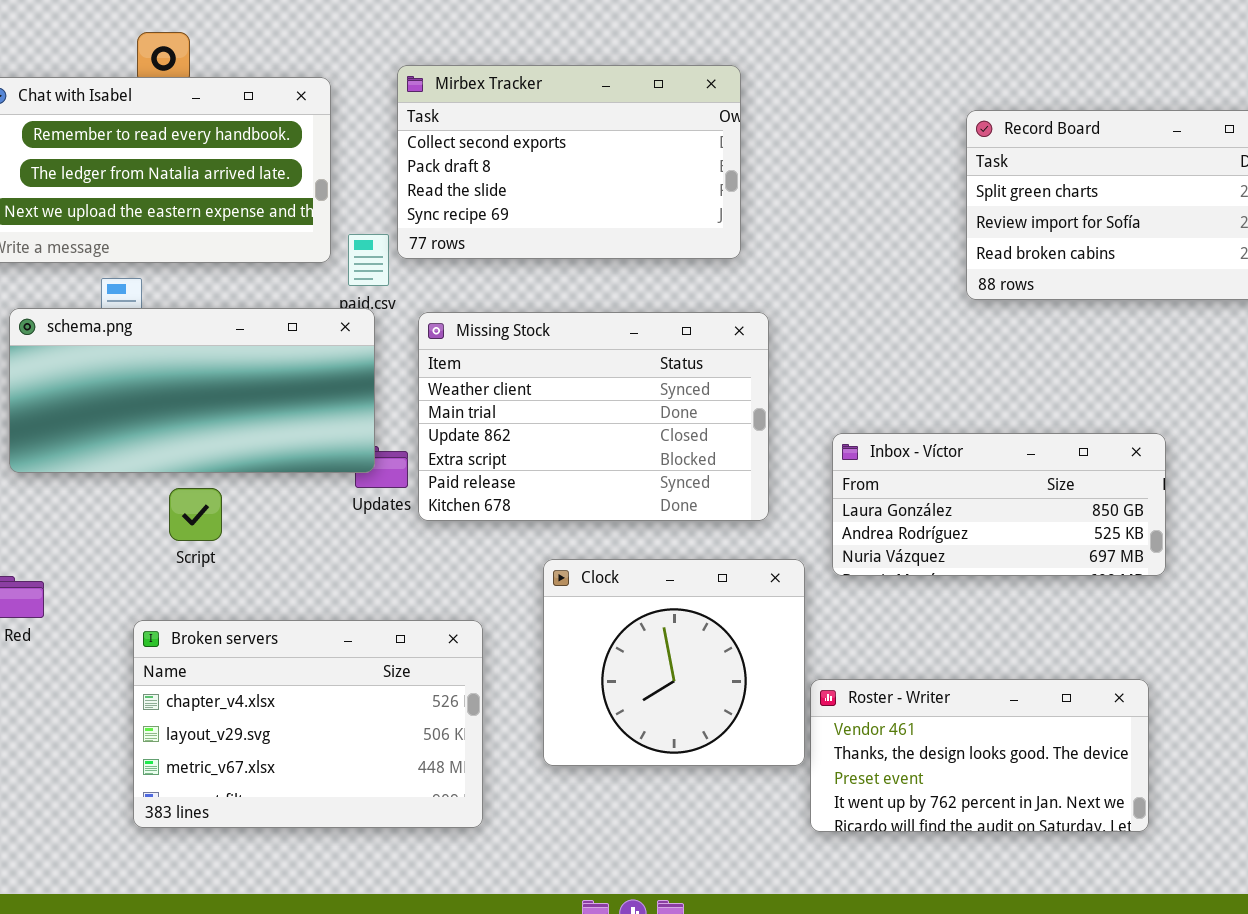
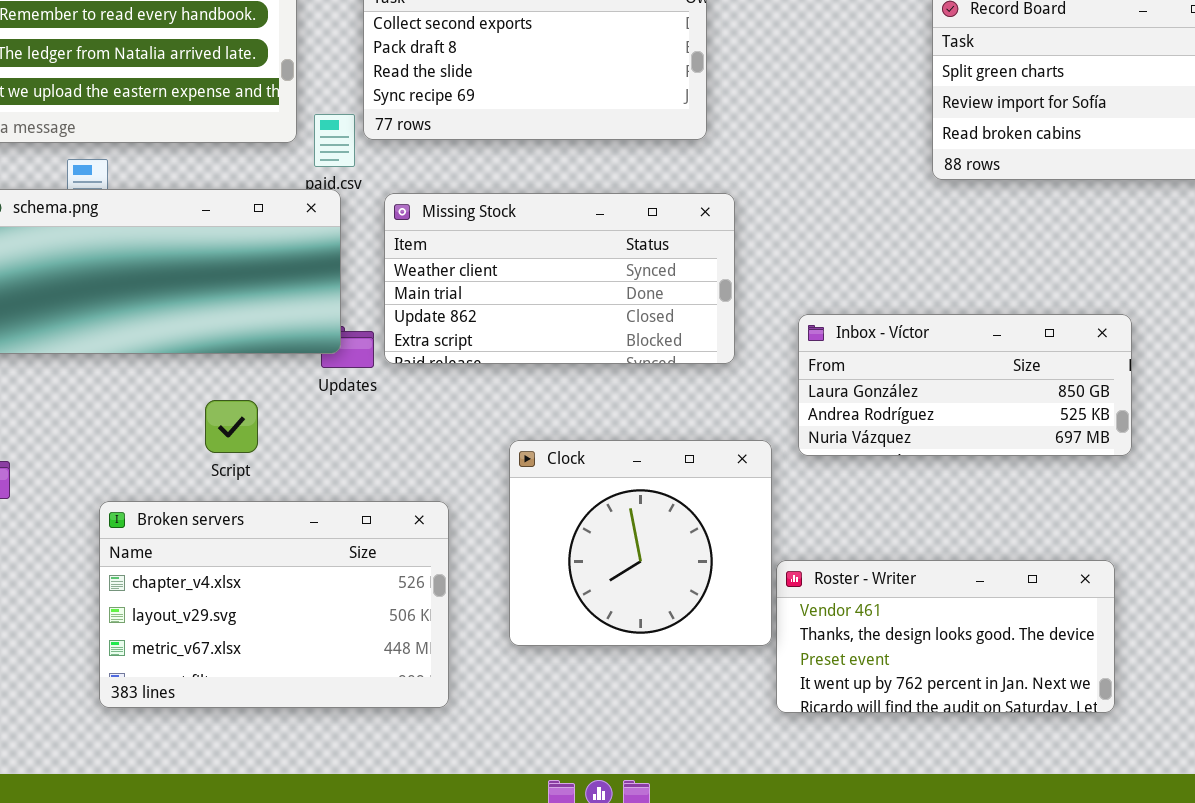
Missing Stock: [418,312,769,521] -> [384,193,735,364], resized
Script: [169,488,222,541] -> [205,400,258,453], moved

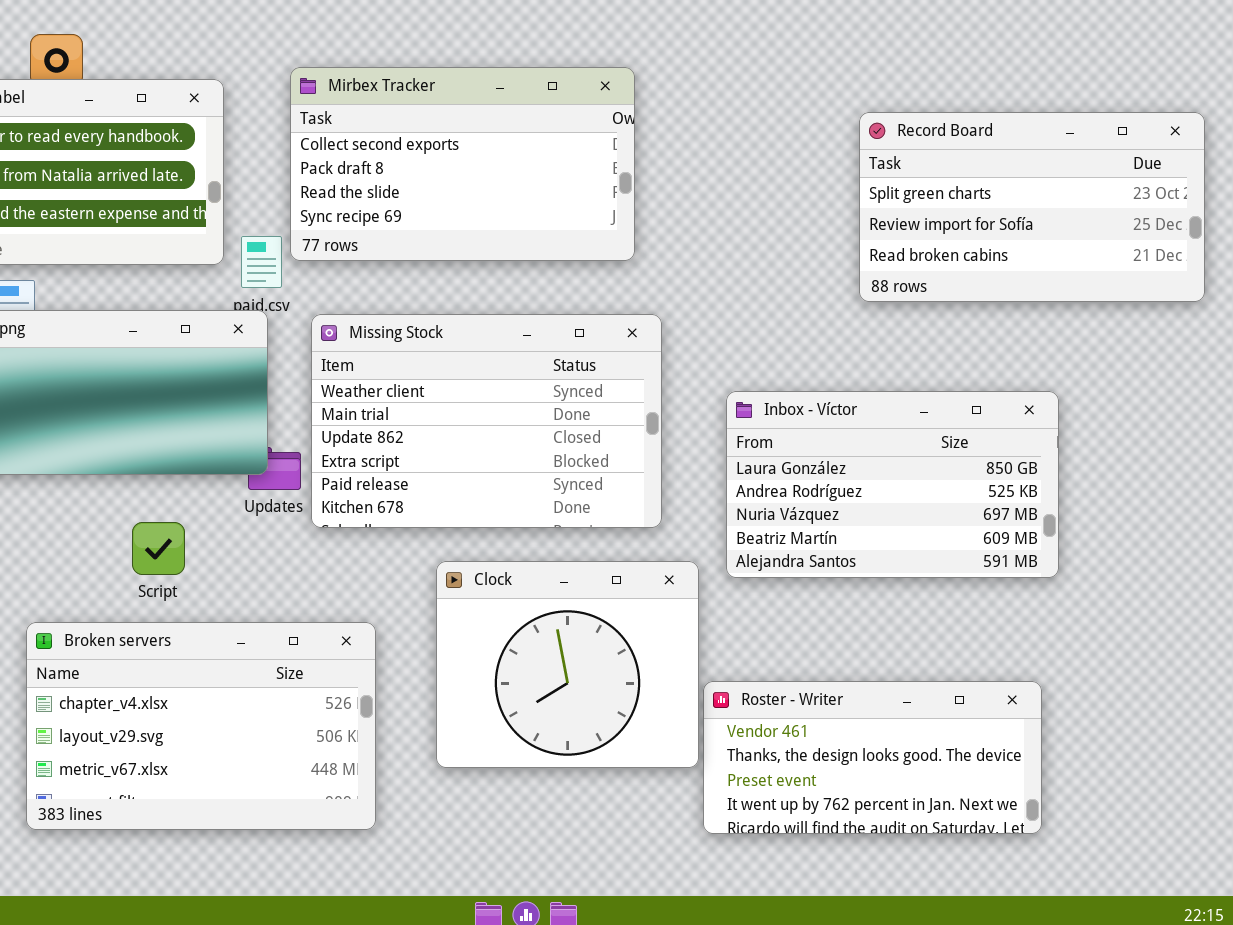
Missing Stock: [384,193,735,364] -> [311,314,662,528], resized
Inbox - Víctor: [798,314,1132,456] -> [726,391,1059,578], resized

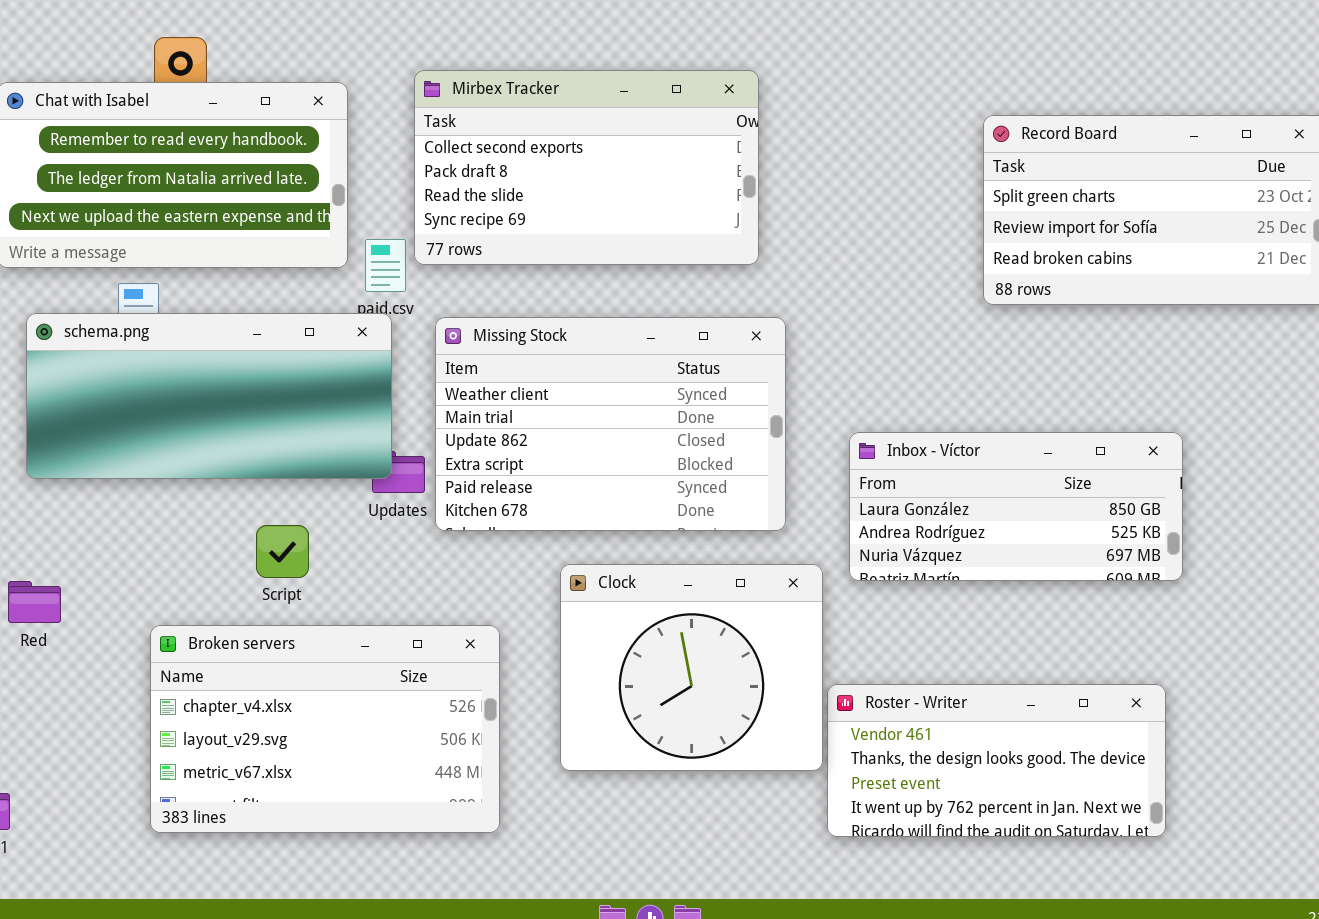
Inbox - Víctor: [726,391,1059,578] -> [849,432,1183,581], resized

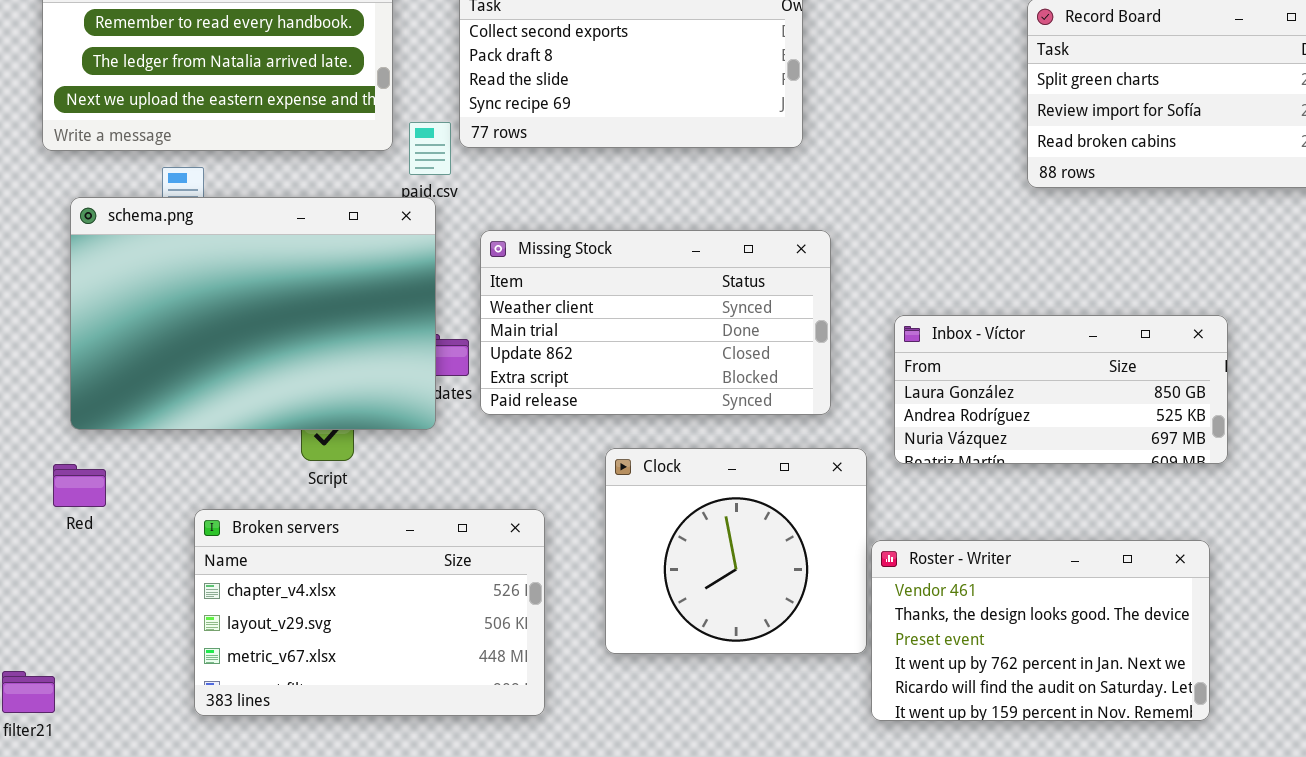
schema.png: [26,313,392,479] -> [70,197,436,430], resized
Missing Stock: [435,317,786,531] -> [480,230,831,415], resized
Roster - Writer: [827,684,1166,837] -> [871,540,1210,721], resized

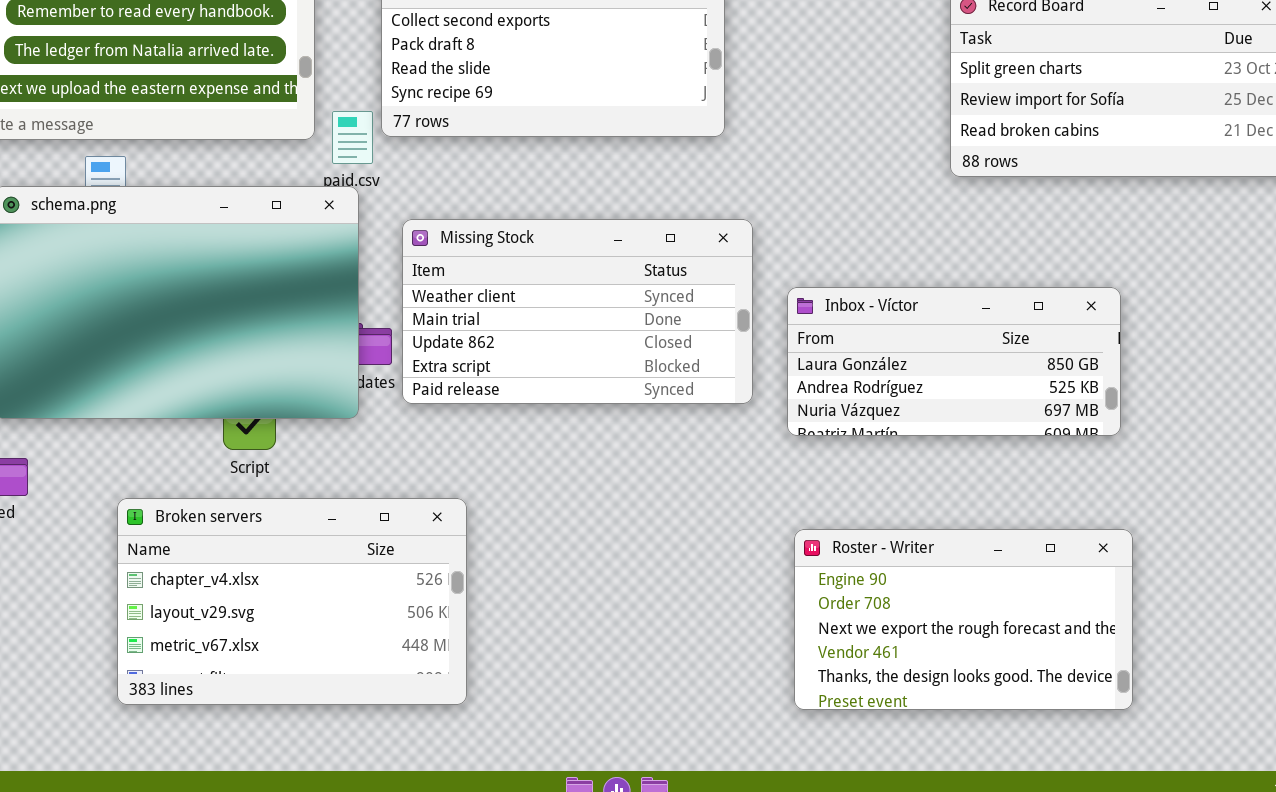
Inbox - Víctor: [894,315,1228,464] -> [787,287,1121,436], moved
Clock: [605,448,867,654] -> none, closed
Roster - Writer: [871,540,1210,721] -> [794,529,1133,710], scrolled up 3 rows

